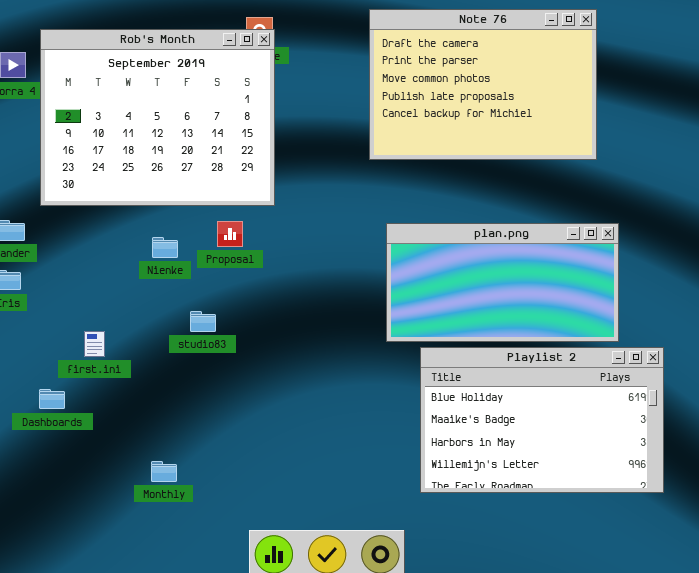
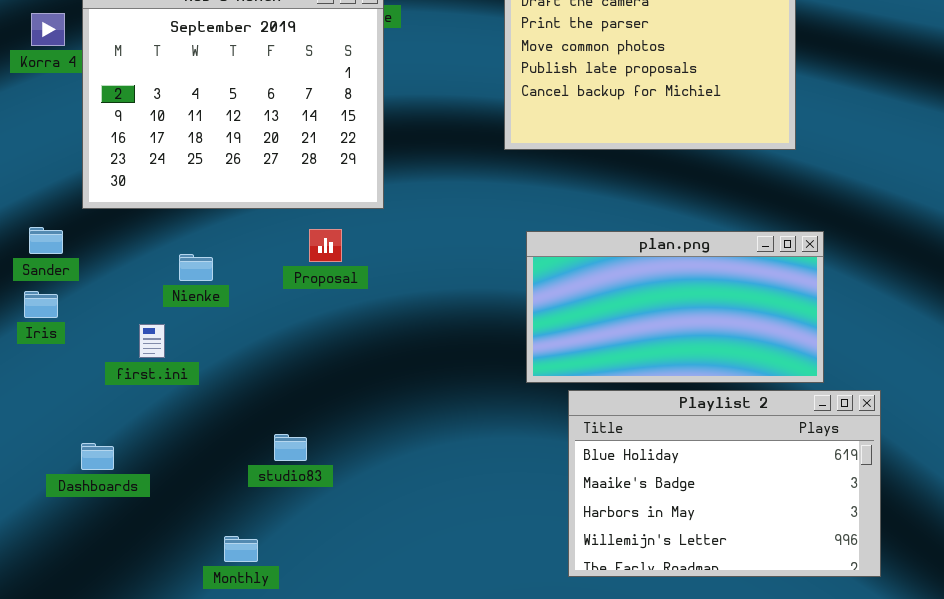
Nienke: [152,237,178,258] -> [179,254,213,281], moved
studio83: [190,311,216,332] -> [274,434,307,461], moved
first.ini: [84,331,105,357] -> [139,324,165,358], moved

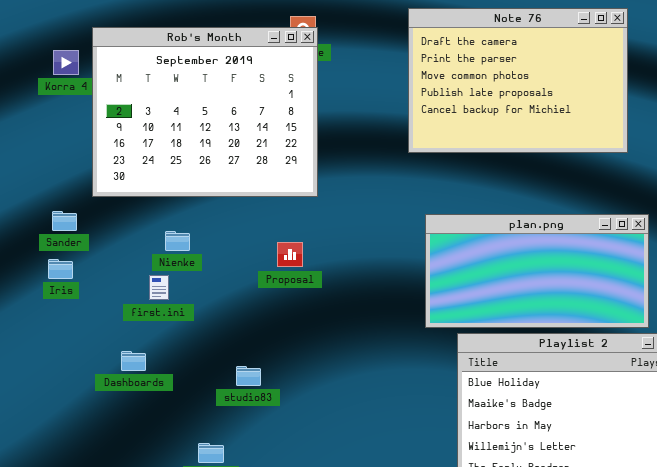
Proposal: [309,229,342,262] -> [277,242,303,267], moved
first.ini: [139,324,165,358] -> [149,275,169,300], moved
Dashboards: [81,443,114,470] -> [121,351,146,371], moved

